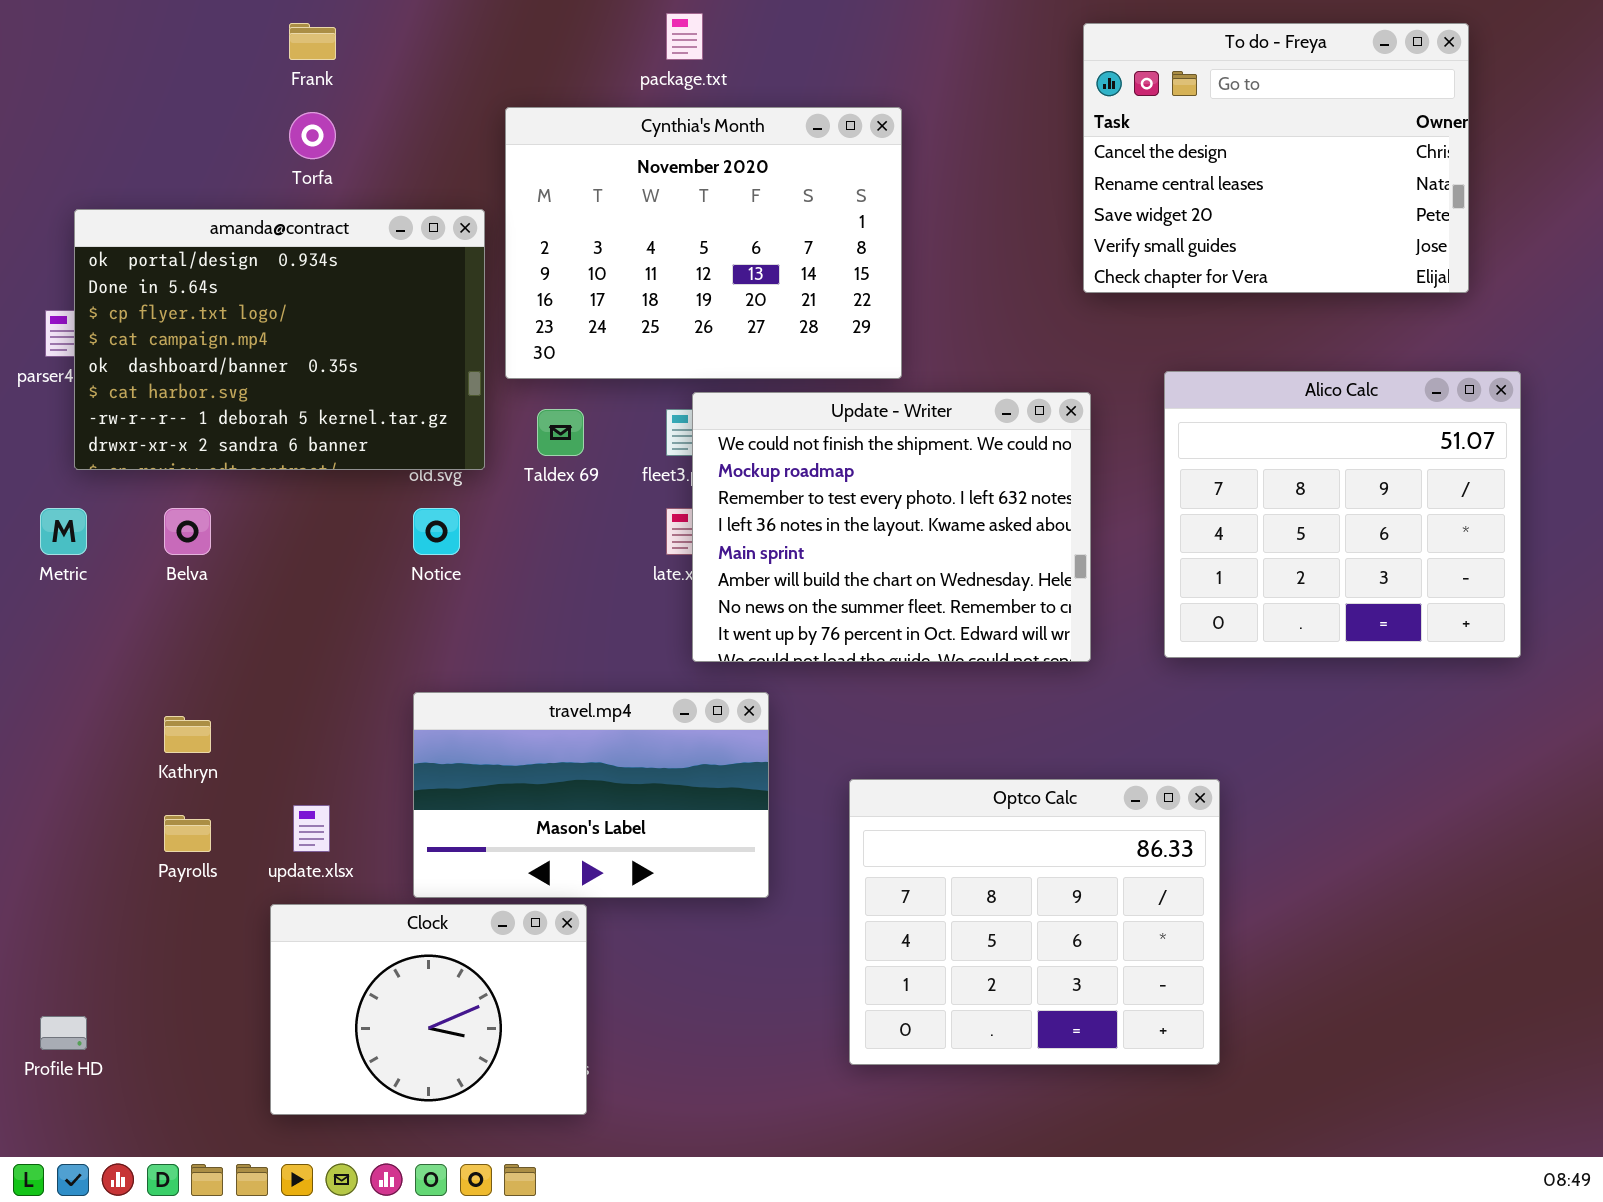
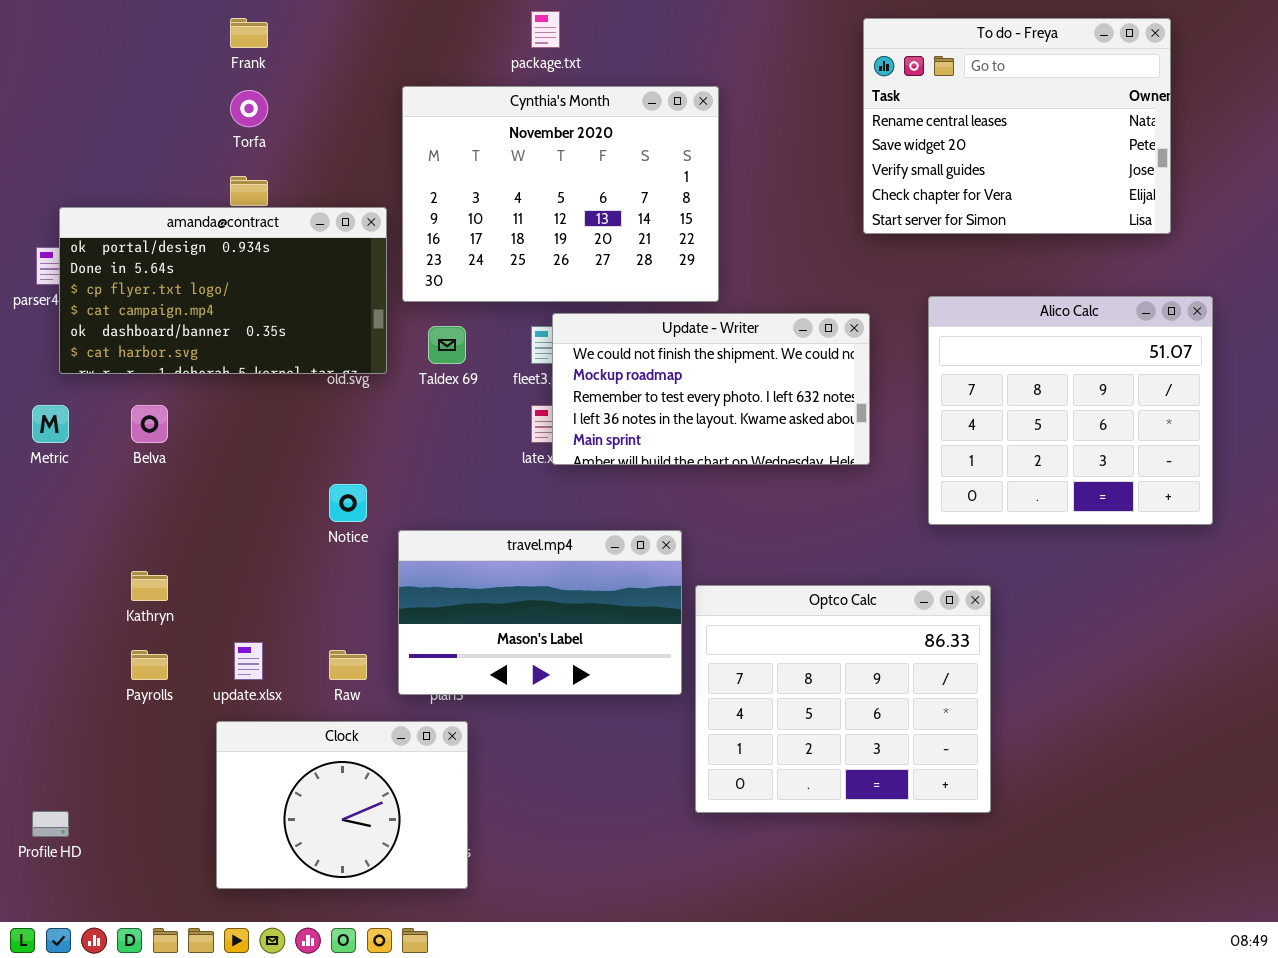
To do - Freya: [1083,23,1469,293] -> [863,18,1171,234], scrolled down 1 row
amanda@contract: [74,209,485,470] -> [59,207,387,374], resized
Update - Writer: [692,392,1091,662] -> [552,313,870,465], resized
Notice: [413,508,460,555] -> [329,484,367,522], moved
travel.mp4: [413,692,769,898] -> [398,530,682,695], moved
Optco Calc: [849,779,1220,1065] -> [695,585,991,813], moved

